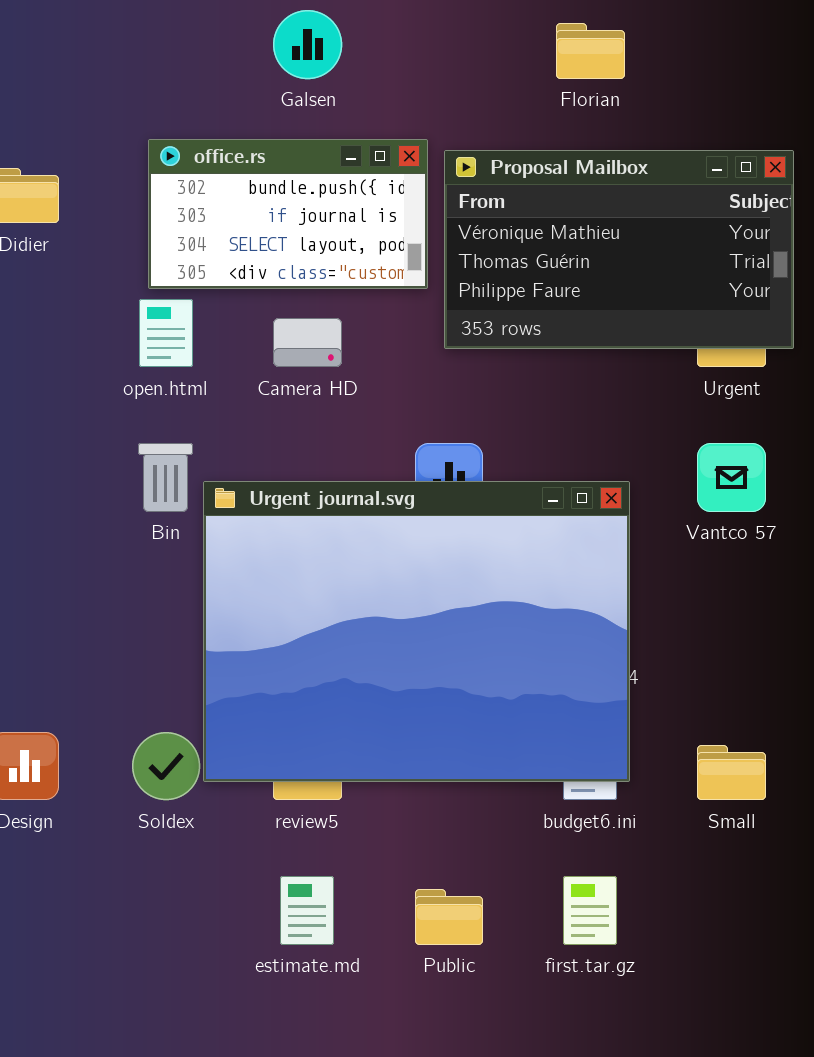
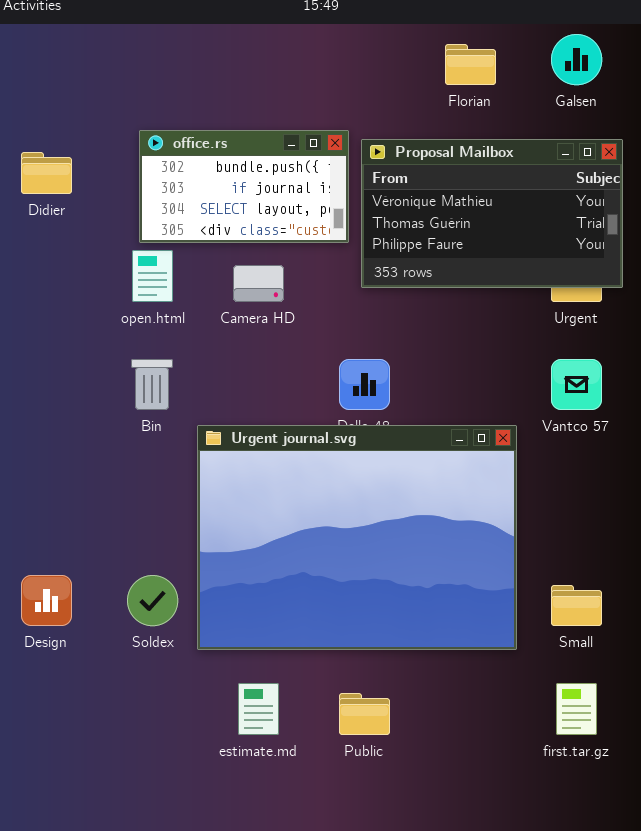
Galsen: [273,10,342,79] -> [551,34,602,85], moved
Urgent journal.svg: [203,481,630,782] -> [197,425,517,650], moved
first.tar.gz: [563,876,617,945] -> [556,683,597,735], moved

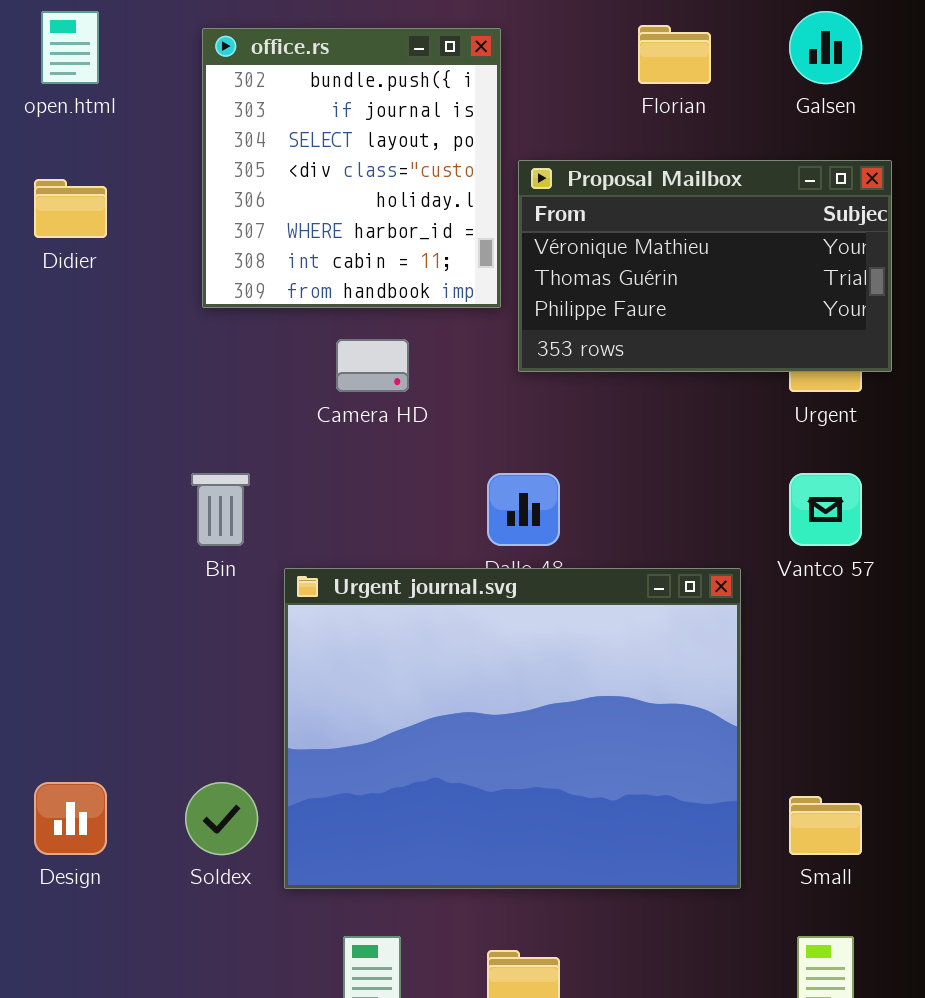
office.rs: [139,130,349,243] -> [202,28,501,308], resized
open.html: [132,250,173,302] -> [41,11,99,84], moved

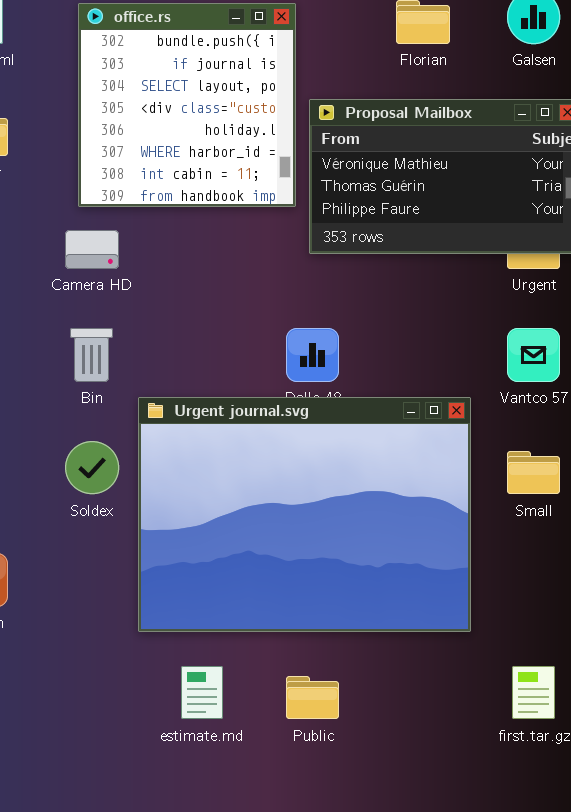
Camera HD: [336,339,409,392] -> [65,230,119,269], moved
Soldex: [185,782,258,855] -> [65,441,119,494], moved
Small: [789,796,862,855] -> [507,451,560,494], moved

